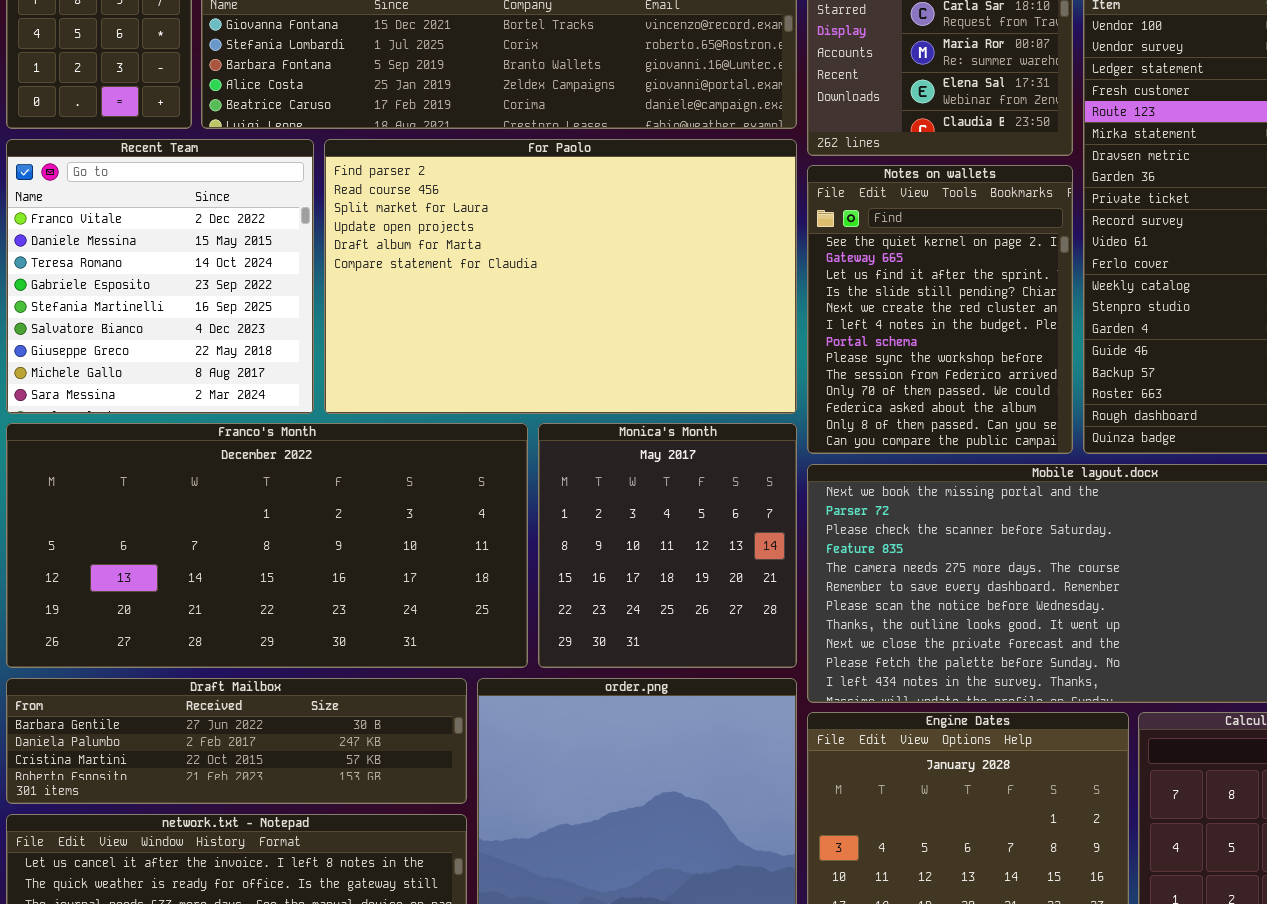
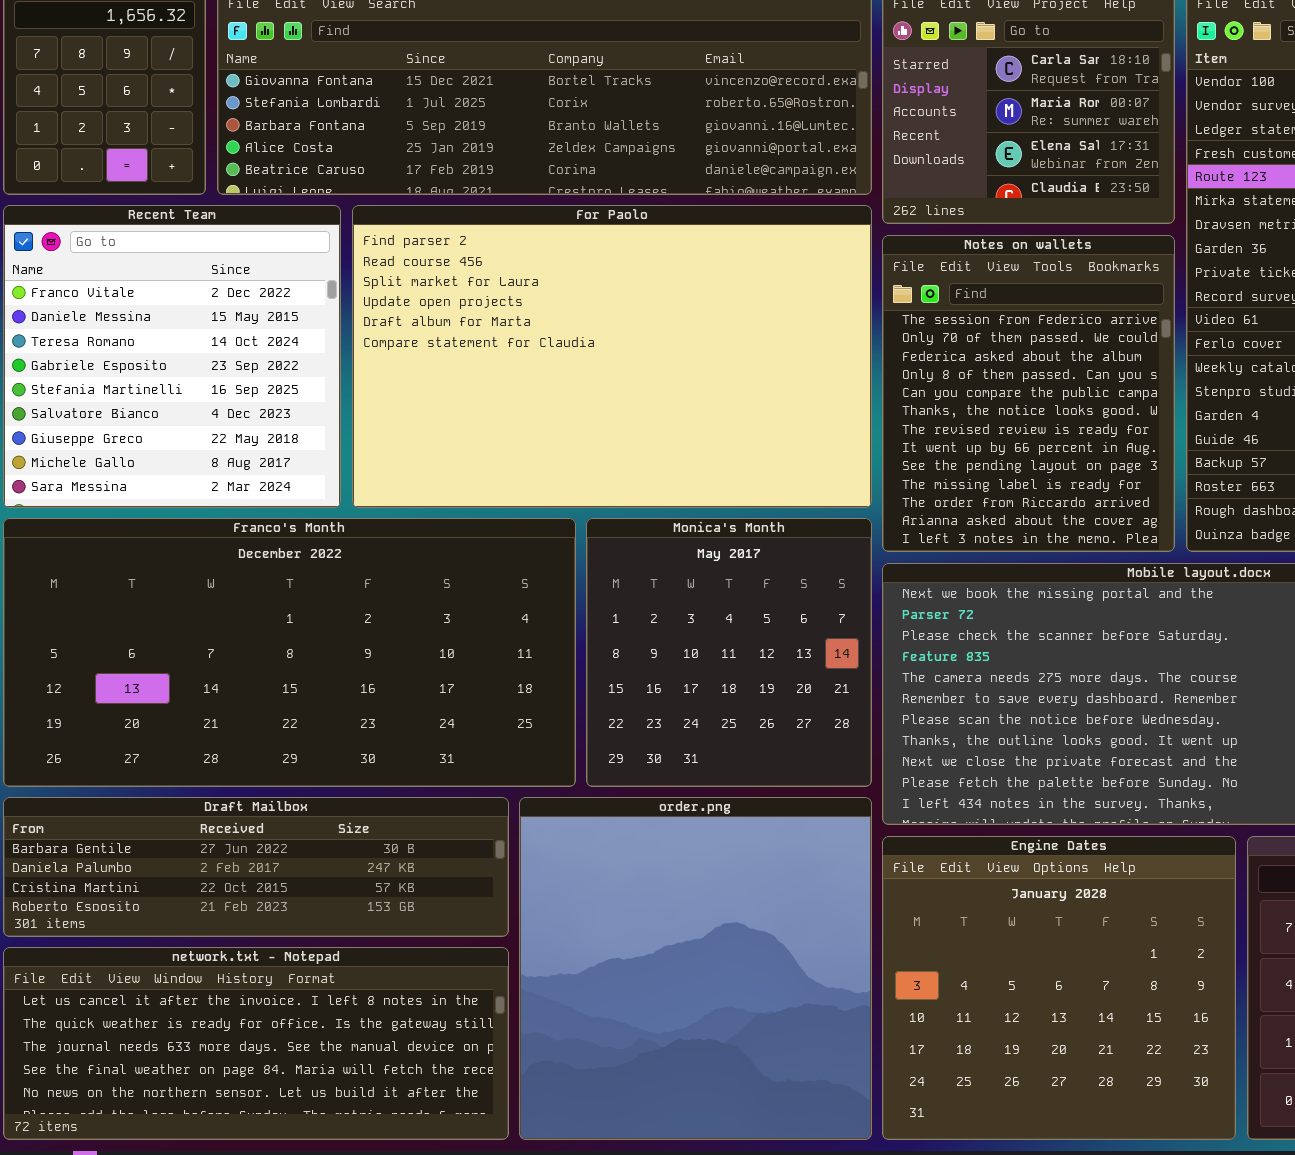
Notes on wallets: [807,165,1073,454] -> [882,235,1175,552], scrolled down 8 rows

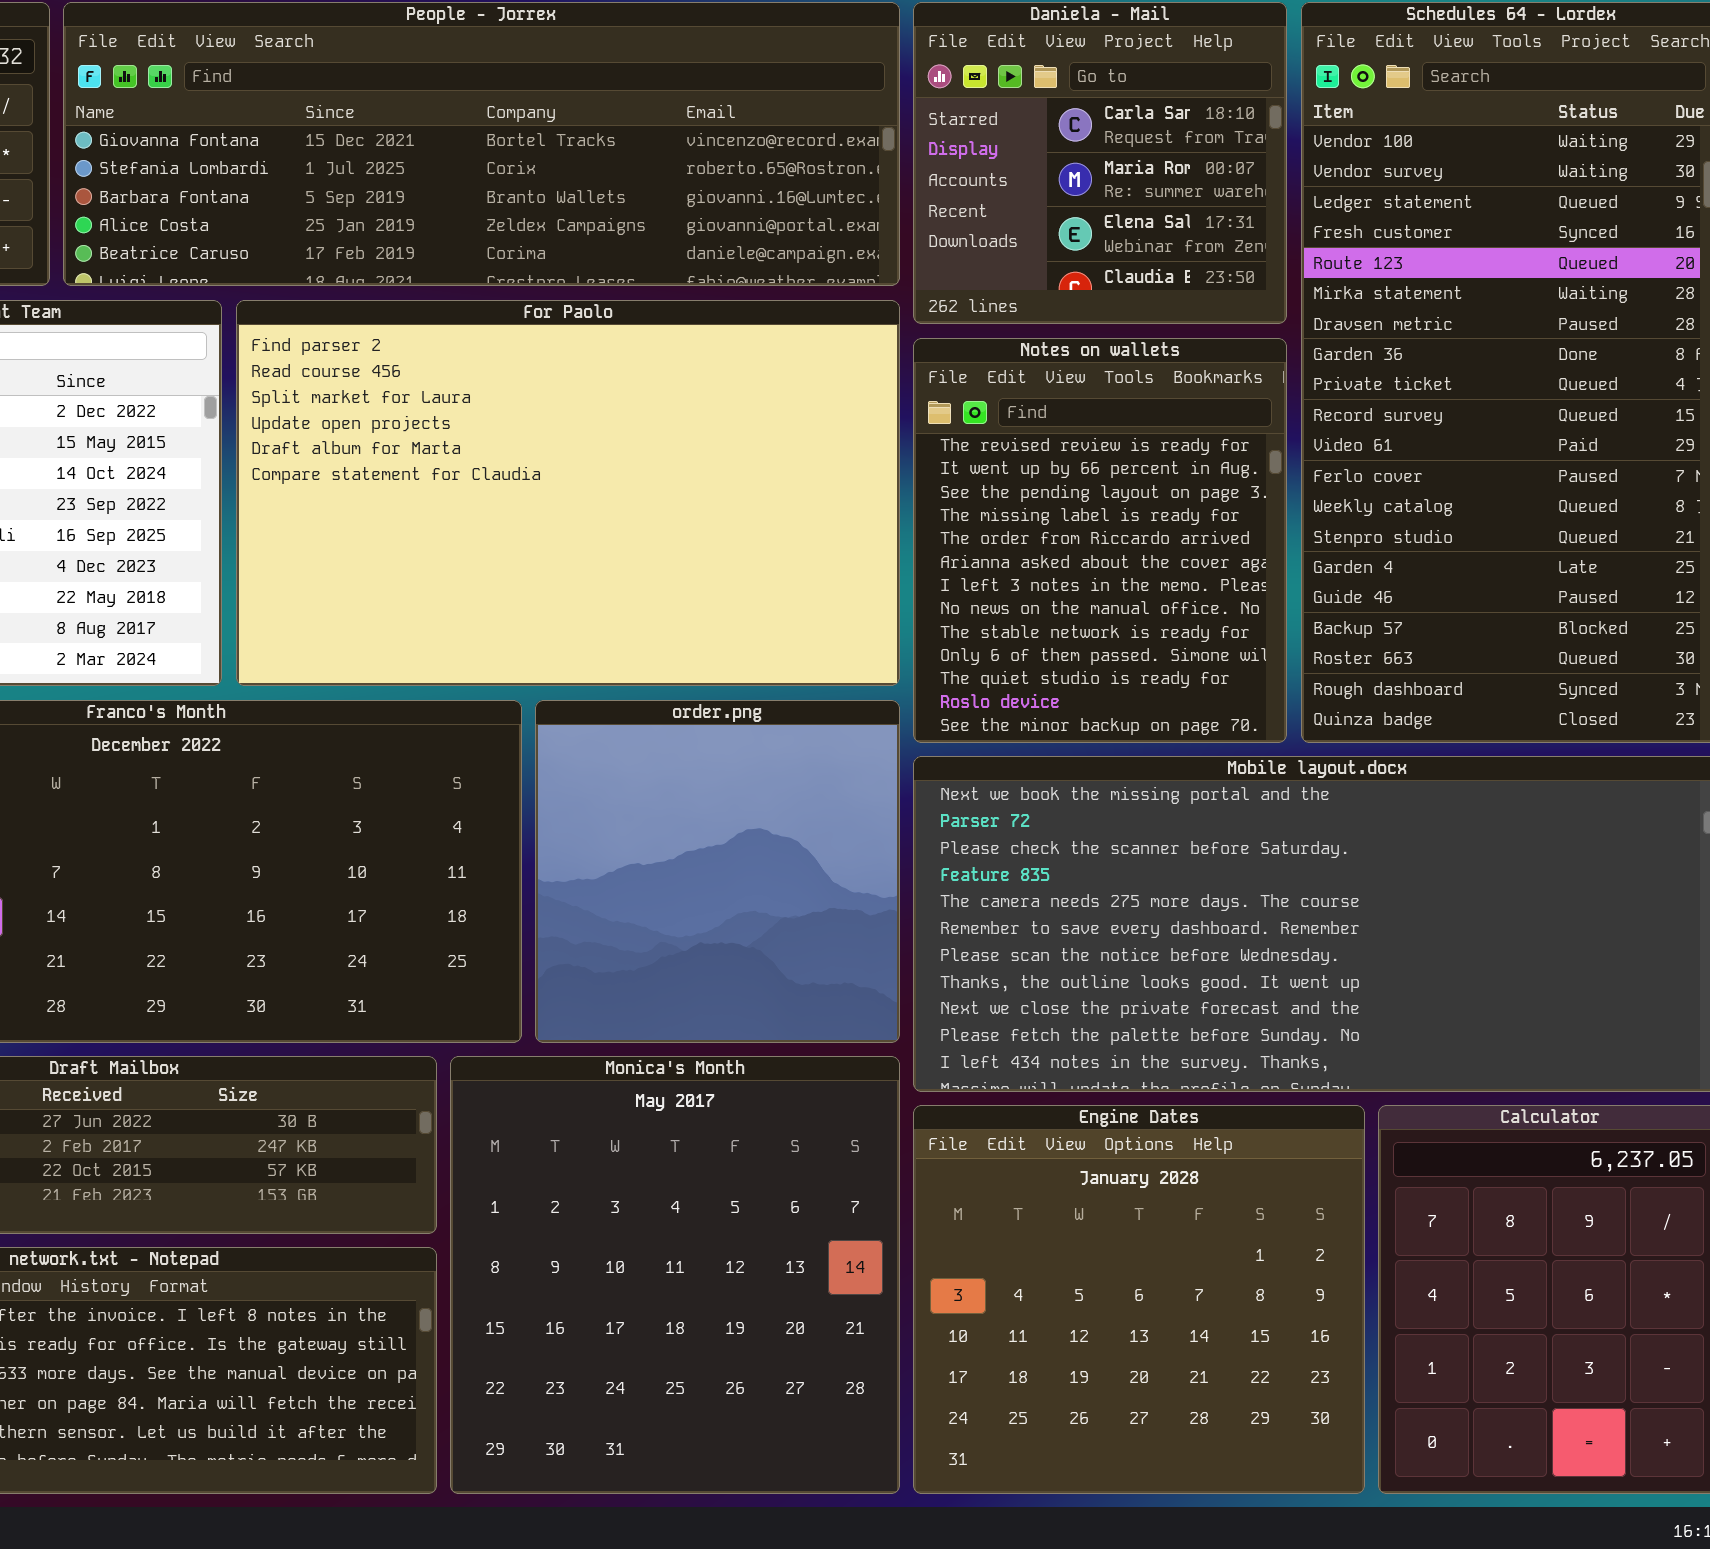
Notes on wallets: [882,235,1175,552] -> [913,338,1287,743], scrolled down 6 rows
Monica's Month: [586,518,872,787] -> [450,1056,900,1494], moved, resized
order.png: [519,797,872,1140] -> [535,700,900,1043], moved, resized

